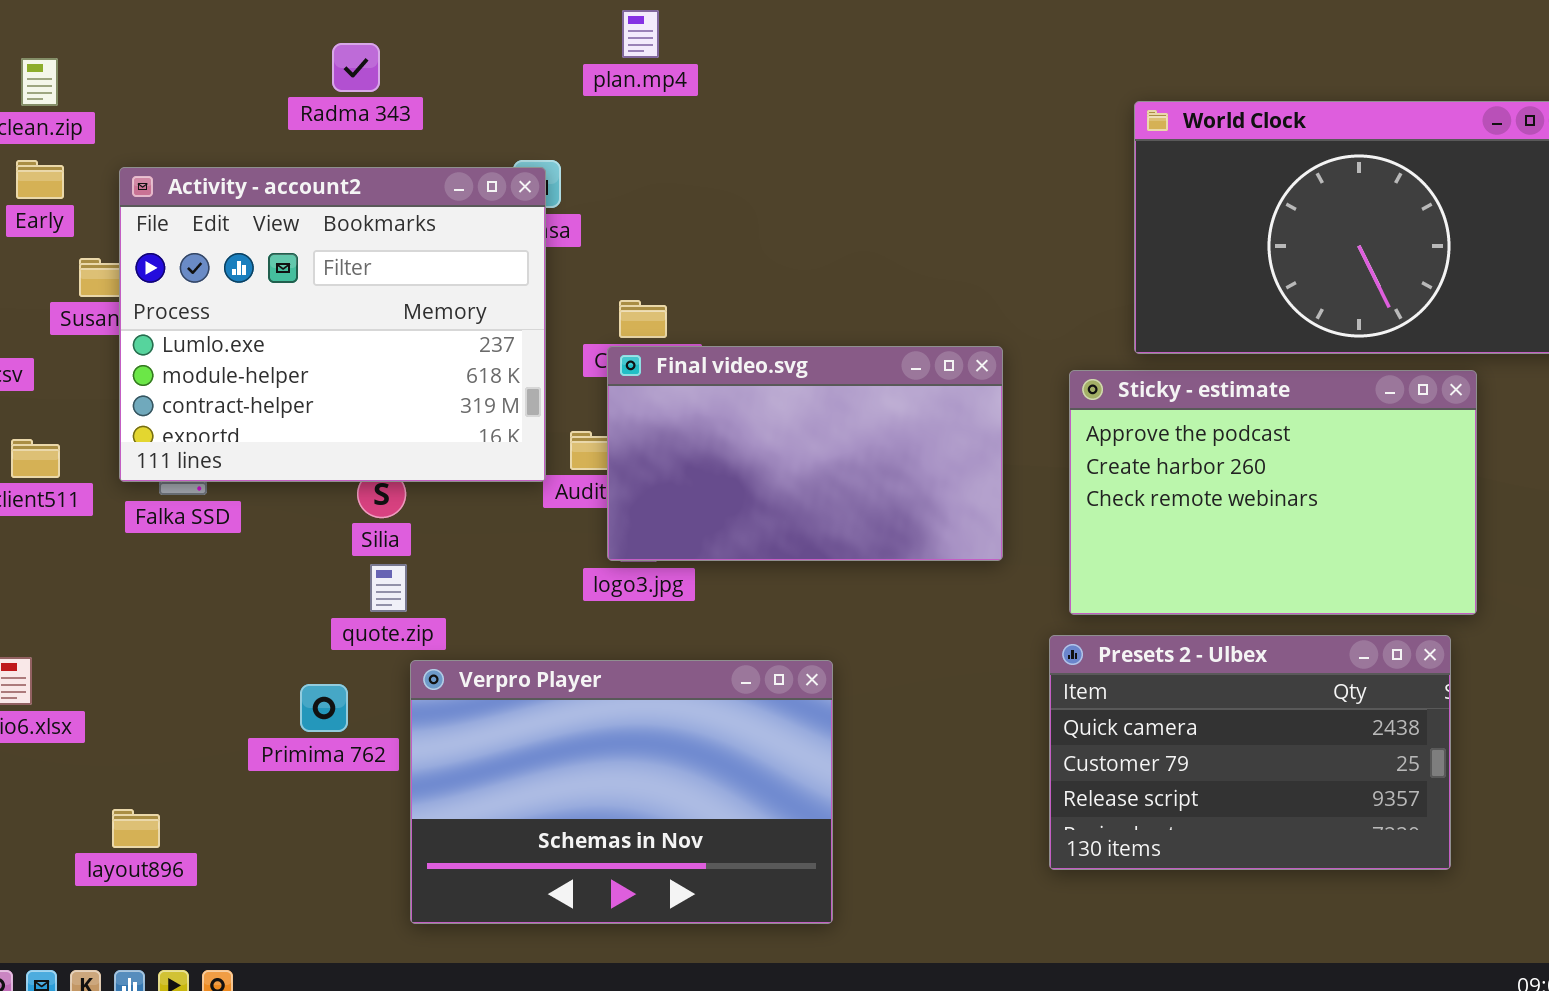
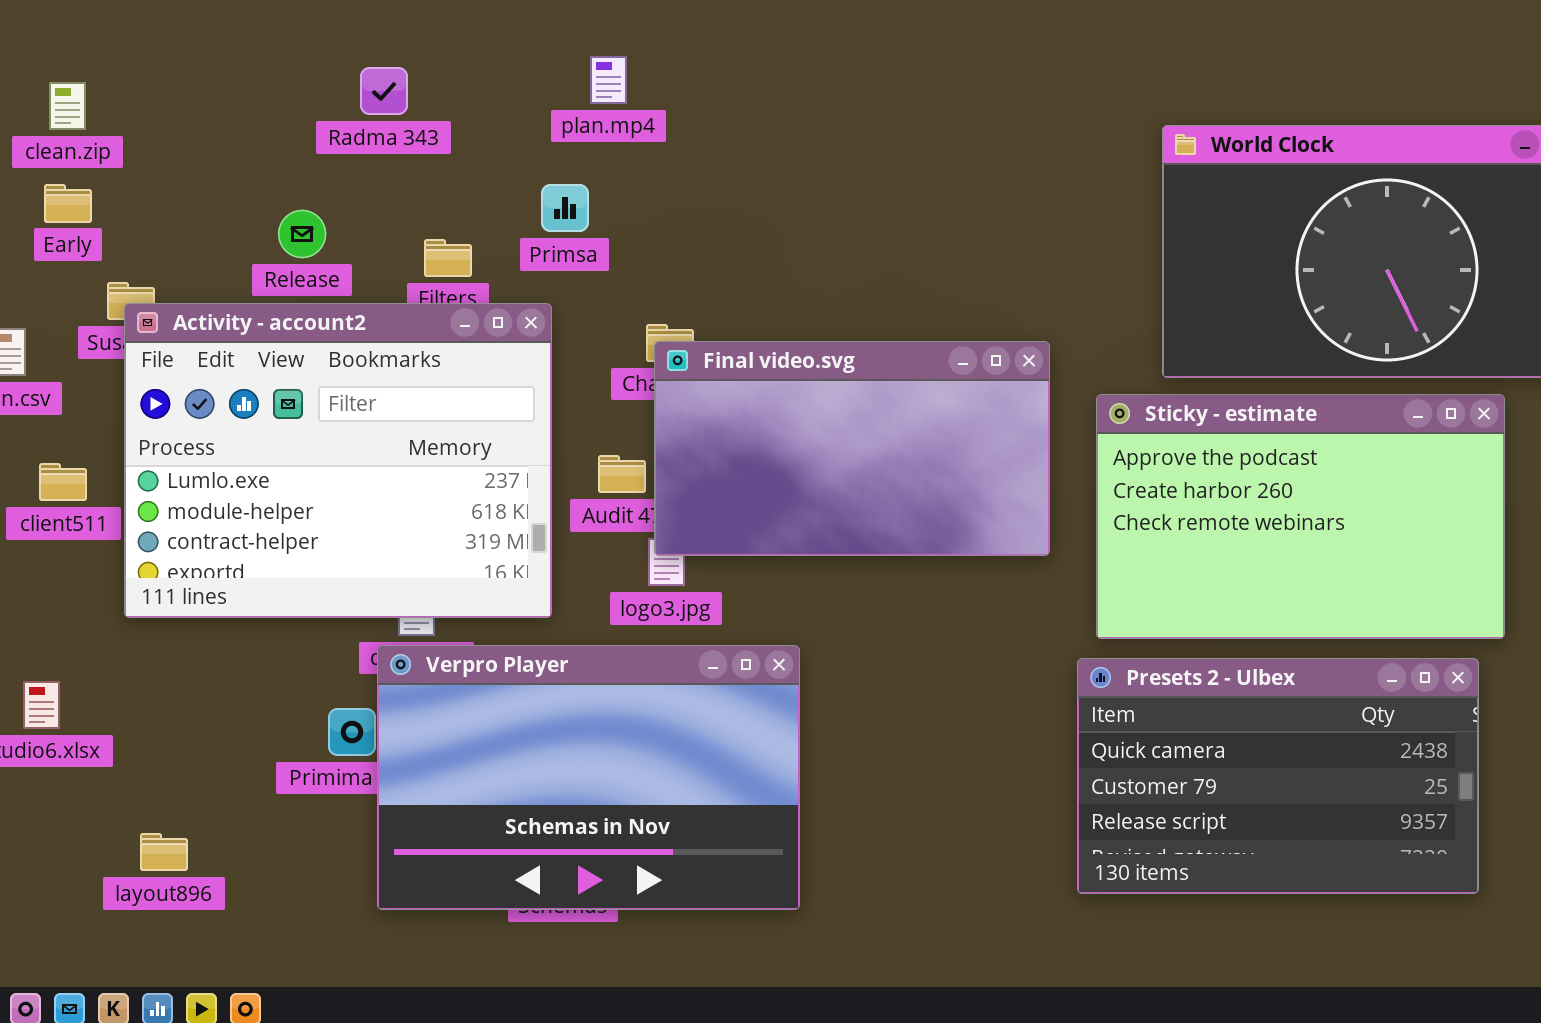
plan.mp4: [622,10,659,58] -> [590,56,627,104], moved
Activity - account2: [119,167,546,482] -> [124,303,552,618], moved
Final video.svg: [607,346,1003,561] -> [654,341,1050,556], moved
Verpro Player: [410,660,833,924] -> [377,645,800,910], moved

